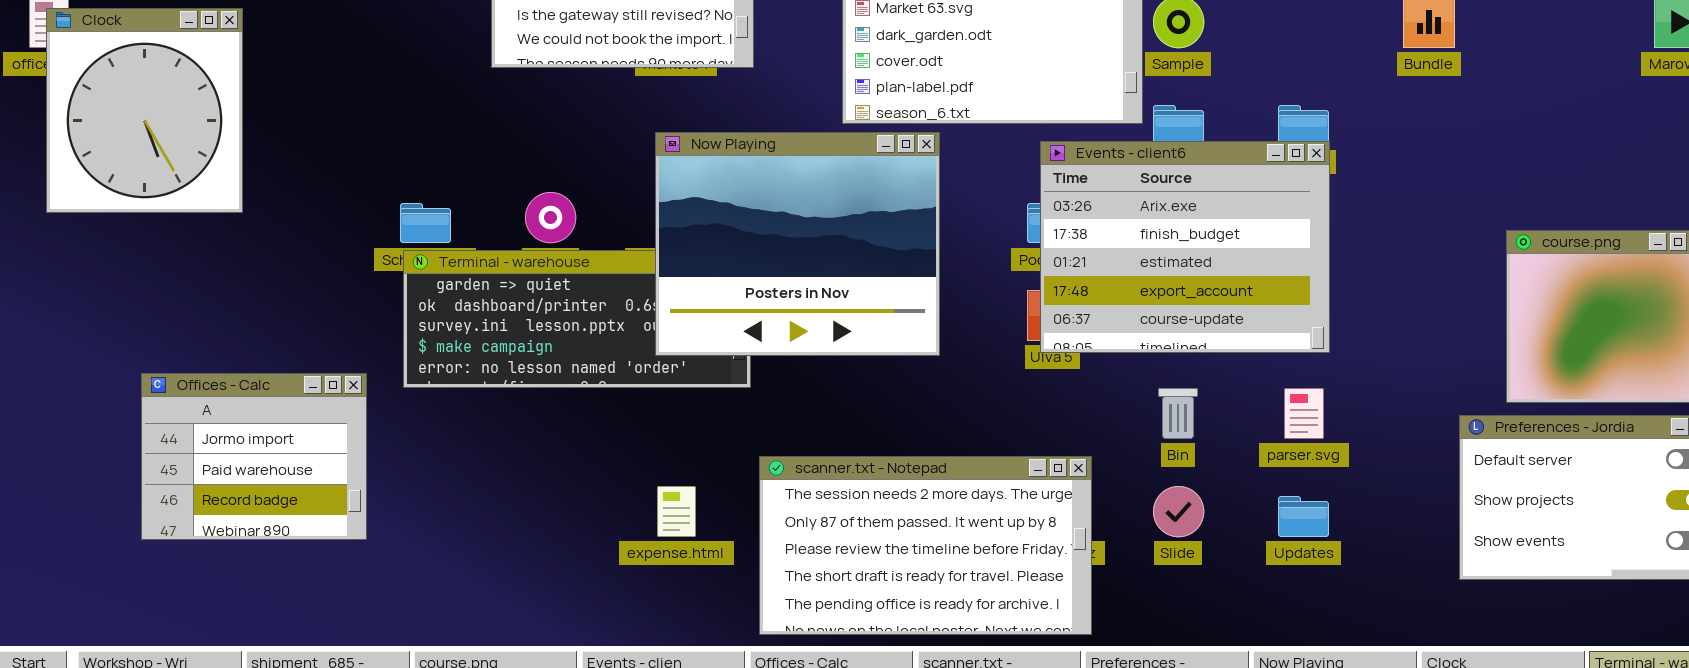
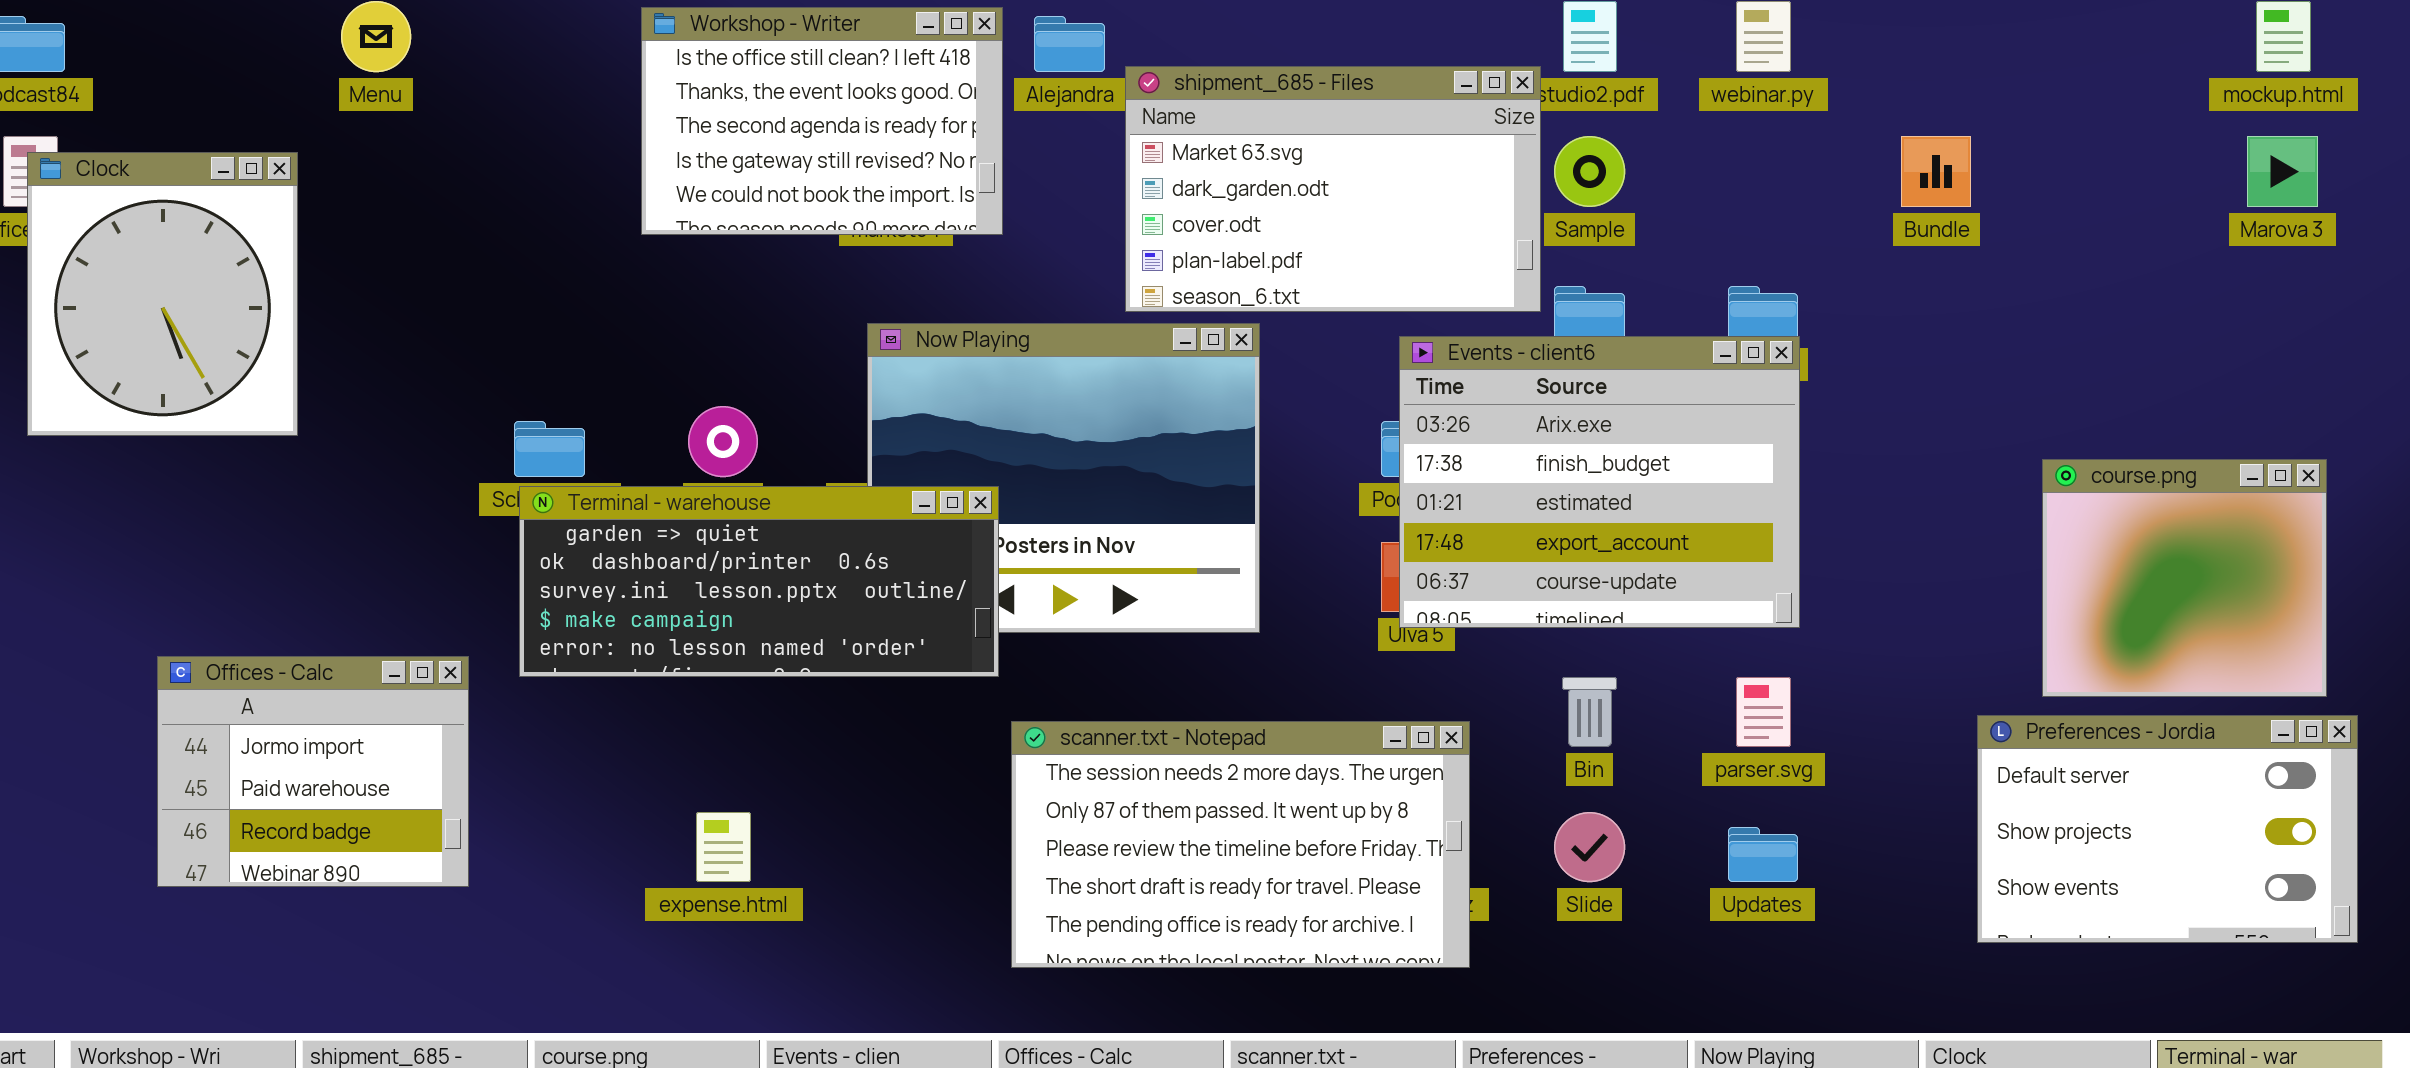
Terminal - warehouse: [403,250,751,388] -> [519,486,999,677], raised
scanner.txt - Notepad: [759,456,1092,635] -> [1011,721,1470,968], moved
expense.html: [657,486,696,537] -> [696,812,751,882], moved

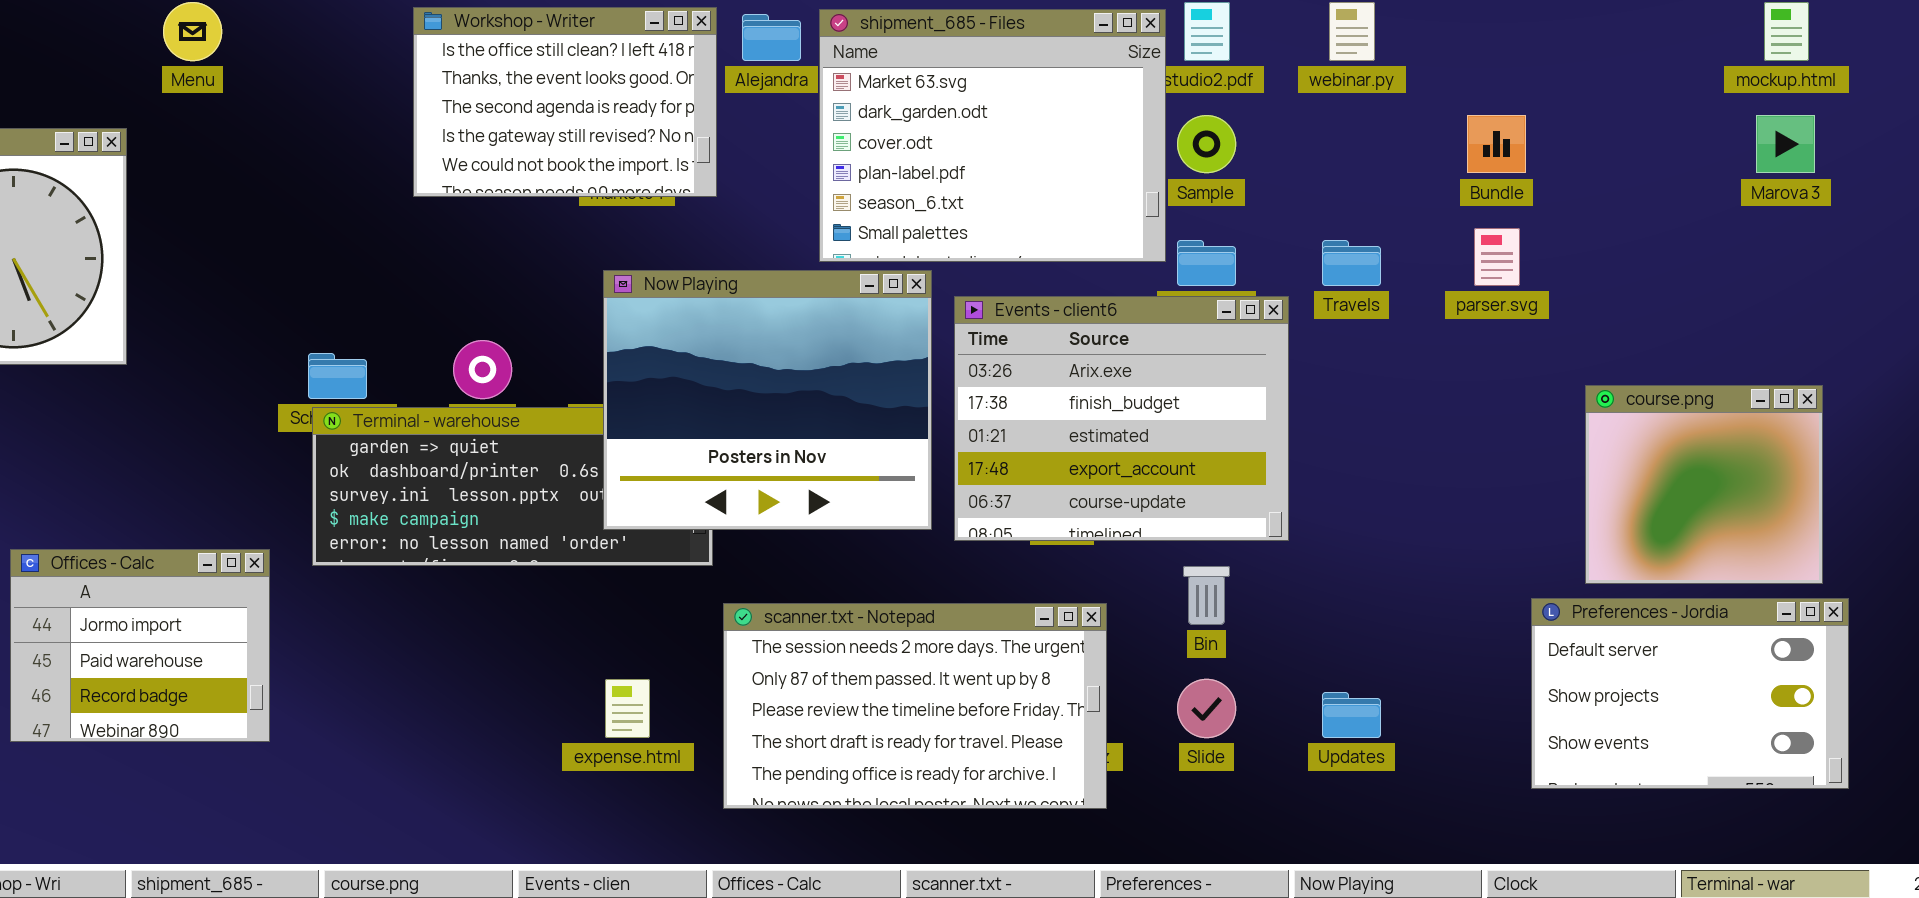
shipment_685 - Files: [1125,66,1541,312] -> [819,9,1166,262], resized
Now Playing: [867,323,1260,633] -> [603,270,932,530], raised
Events - client6: [1399,336,1800,628] -> [954,296,1289,541], moved
parser.svg: [1736,677,1791,747] -> [1474,228,1520,286], moved
expense.html: [696,812,751,882] -> [605,679,650,738], moved

